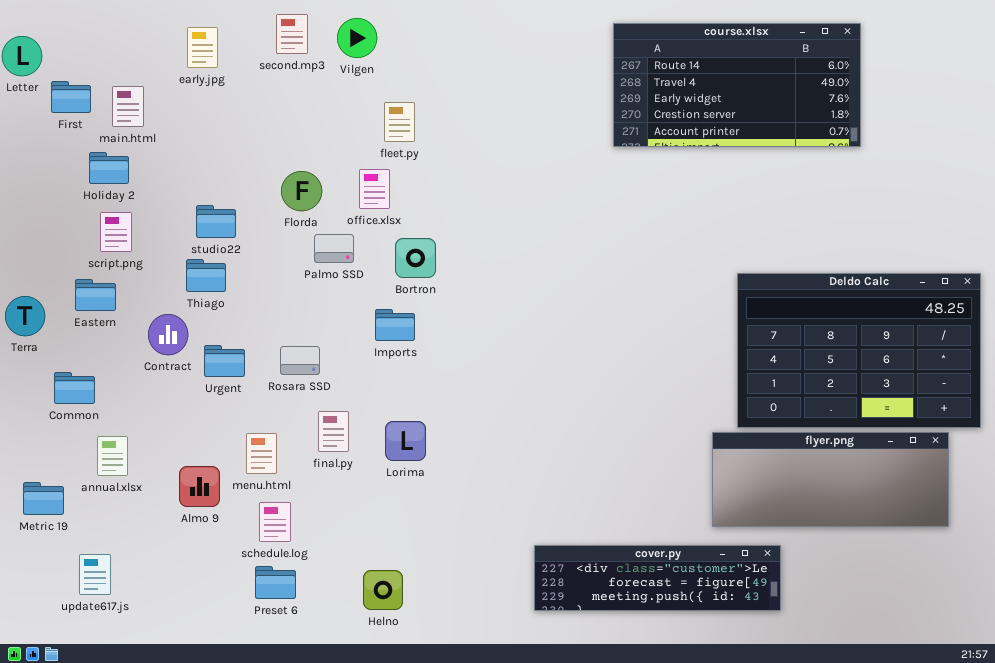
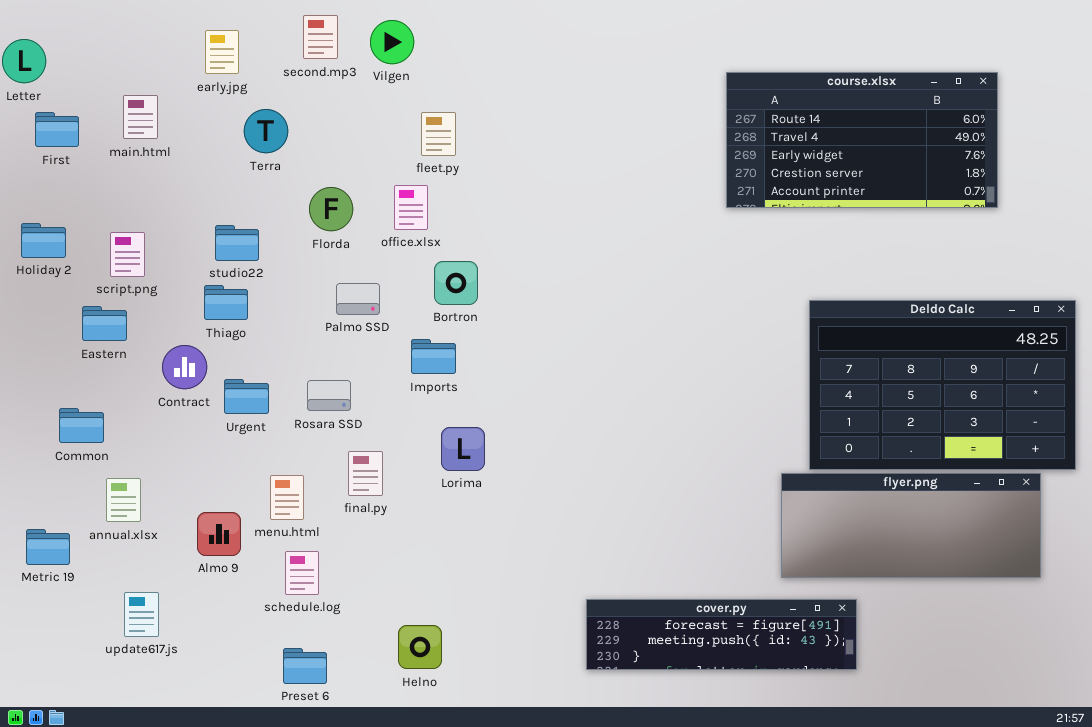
course.xlsx: [613,23,861,147] -> [726,72,998,208], moved
First: [51,81,91,113] -> [35,112,79,147], moved
Holiday 2: [89,152,129,184] -> [21,223,66,258], moved
Palmo SSD: [314,234,354,263] -> [336,283,380,315], moved
Terra: [5,296,45,336] -> [244,109,288,153], moved
Lorima: [385,421,426,461] -> [441,427,485,471], moved
cover.py: [534,545,781,611] -> [586,599,857,670], scrolled down 1 row
update617.js: [79,554,111,595] -> [124,592,159,637], moved
Preset 6: [255,566,296,599] -> [283,648,327,684], moved

